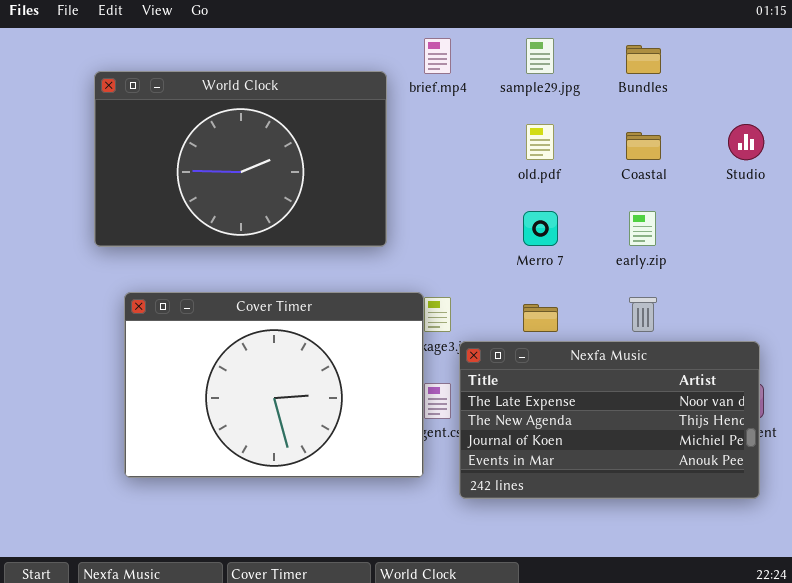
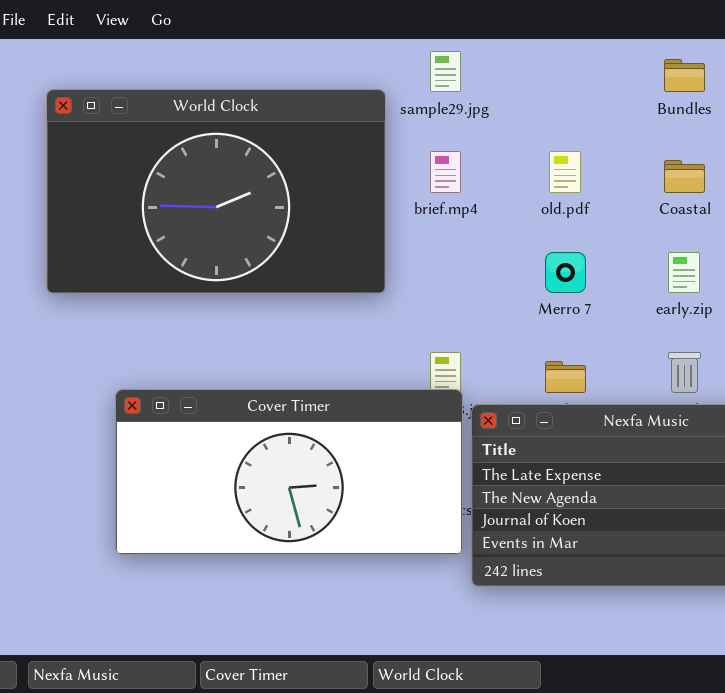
brief.mp4: [424,38,451,74] -> [430,151,461,193], moved
sample29.jpg: [526,38,554,74] -> [430,51,461,92], moved
Cover Timer: [124,292,424,478] -> [115,389,463,555], moved, resized

